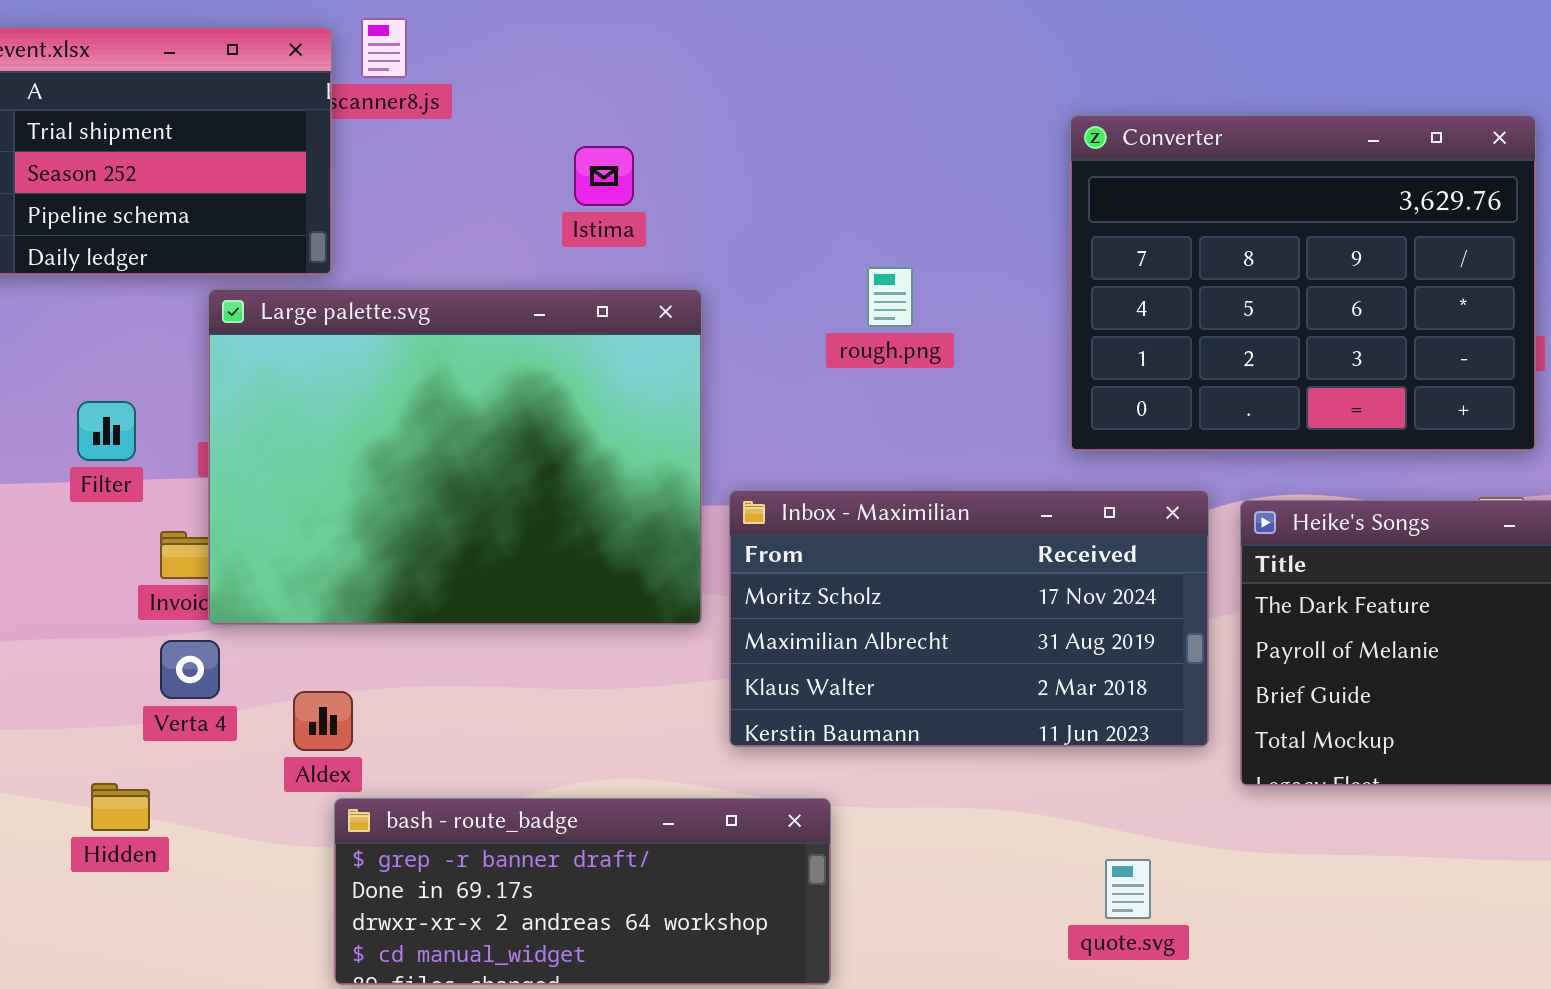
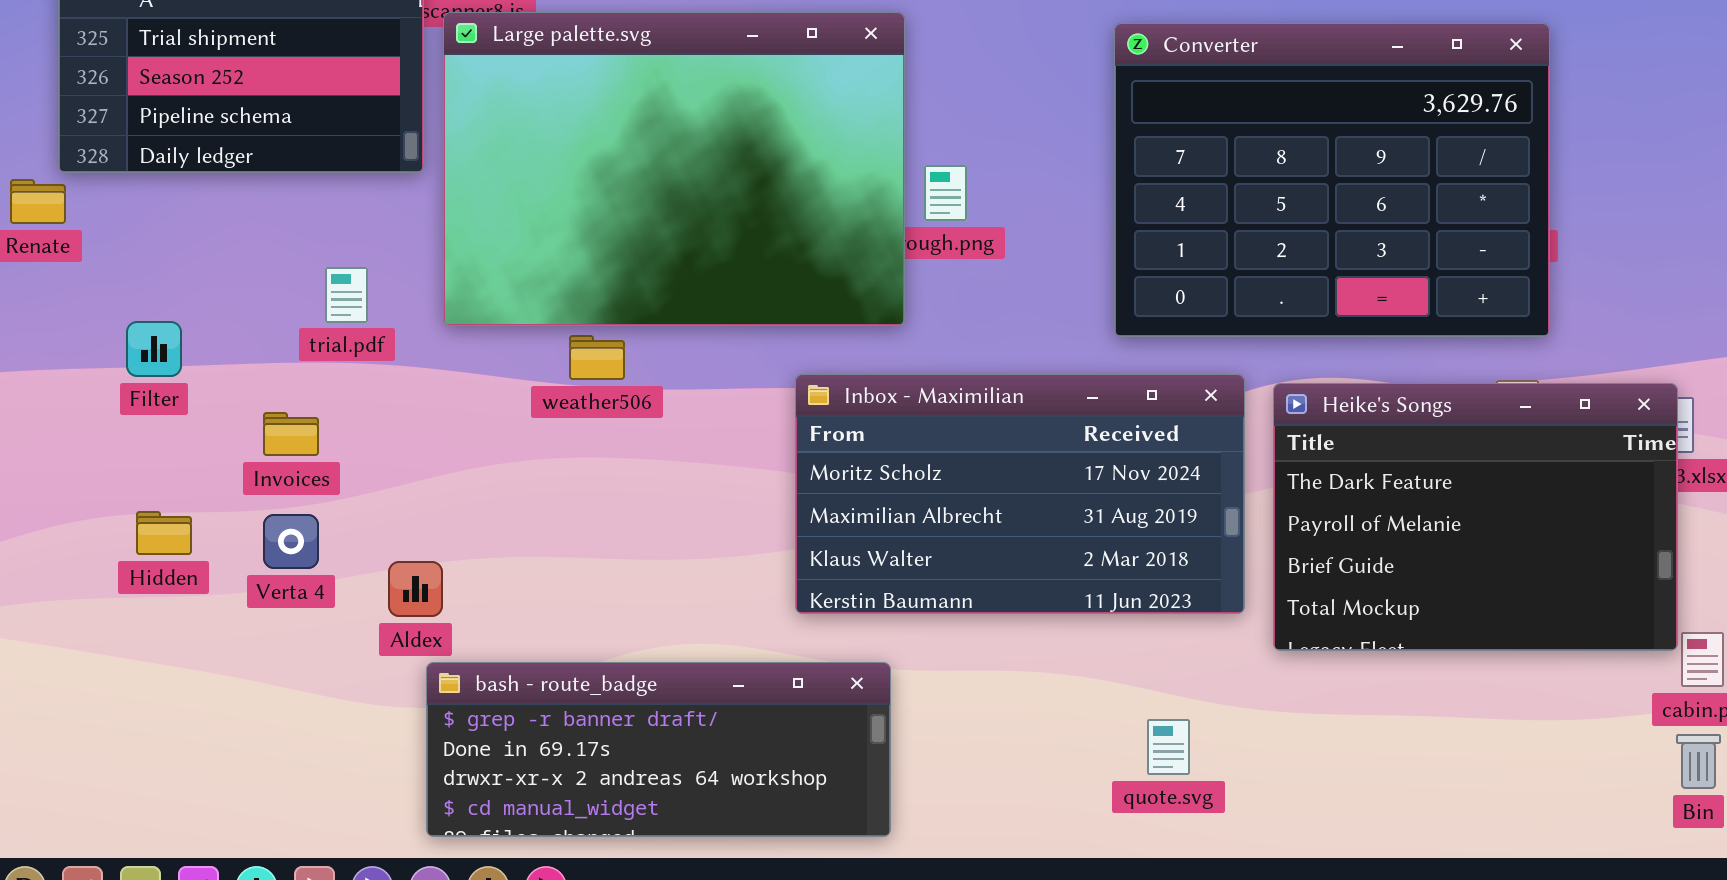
Large palette.svg: [208,289,702,625] -> [443,12,905,326], moved
Filter: [77,401,136,461] -> [126,321,182,377], moved
Hidden: [91,783,150,831] -> [136,511,192,555], moved

